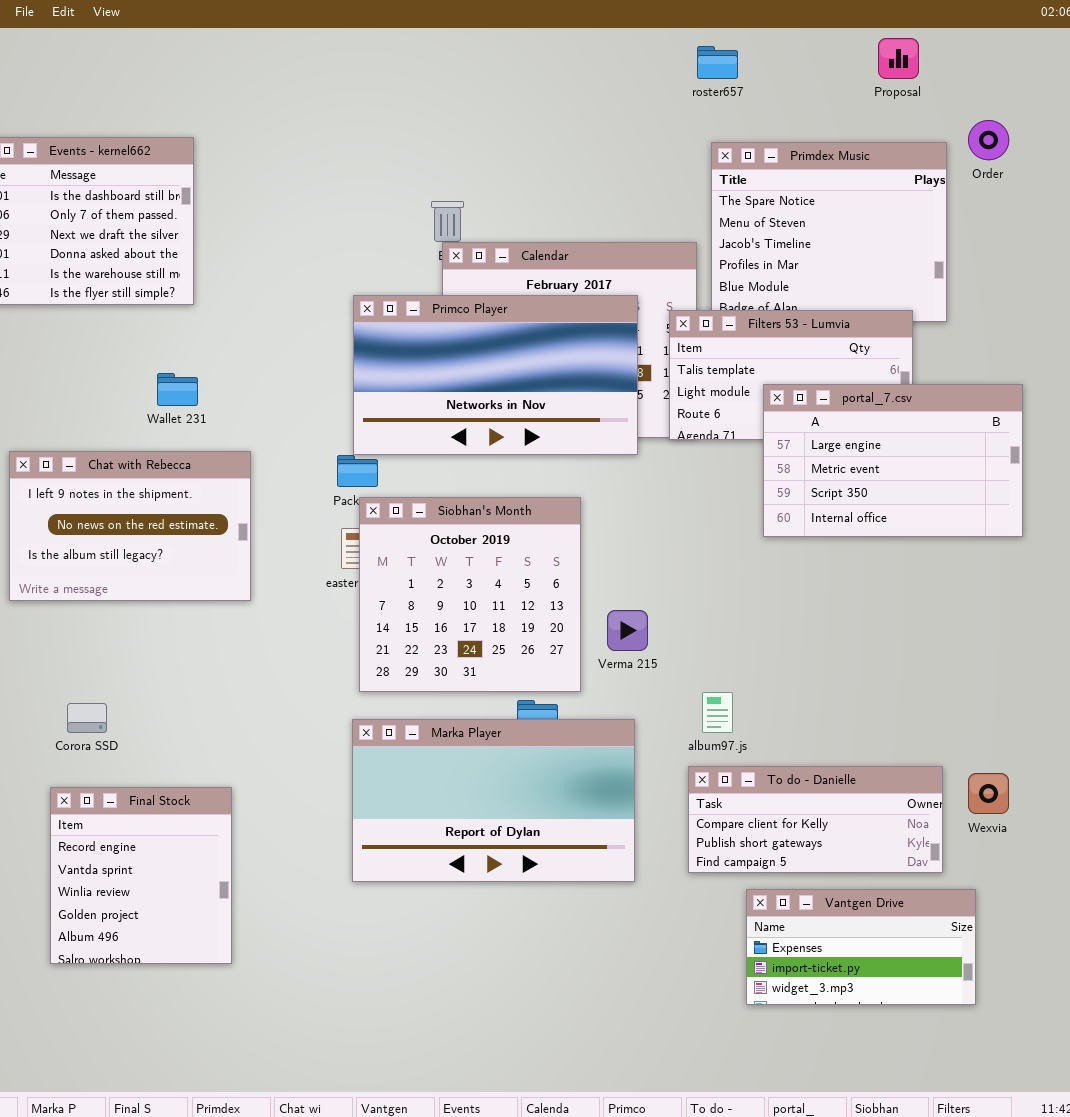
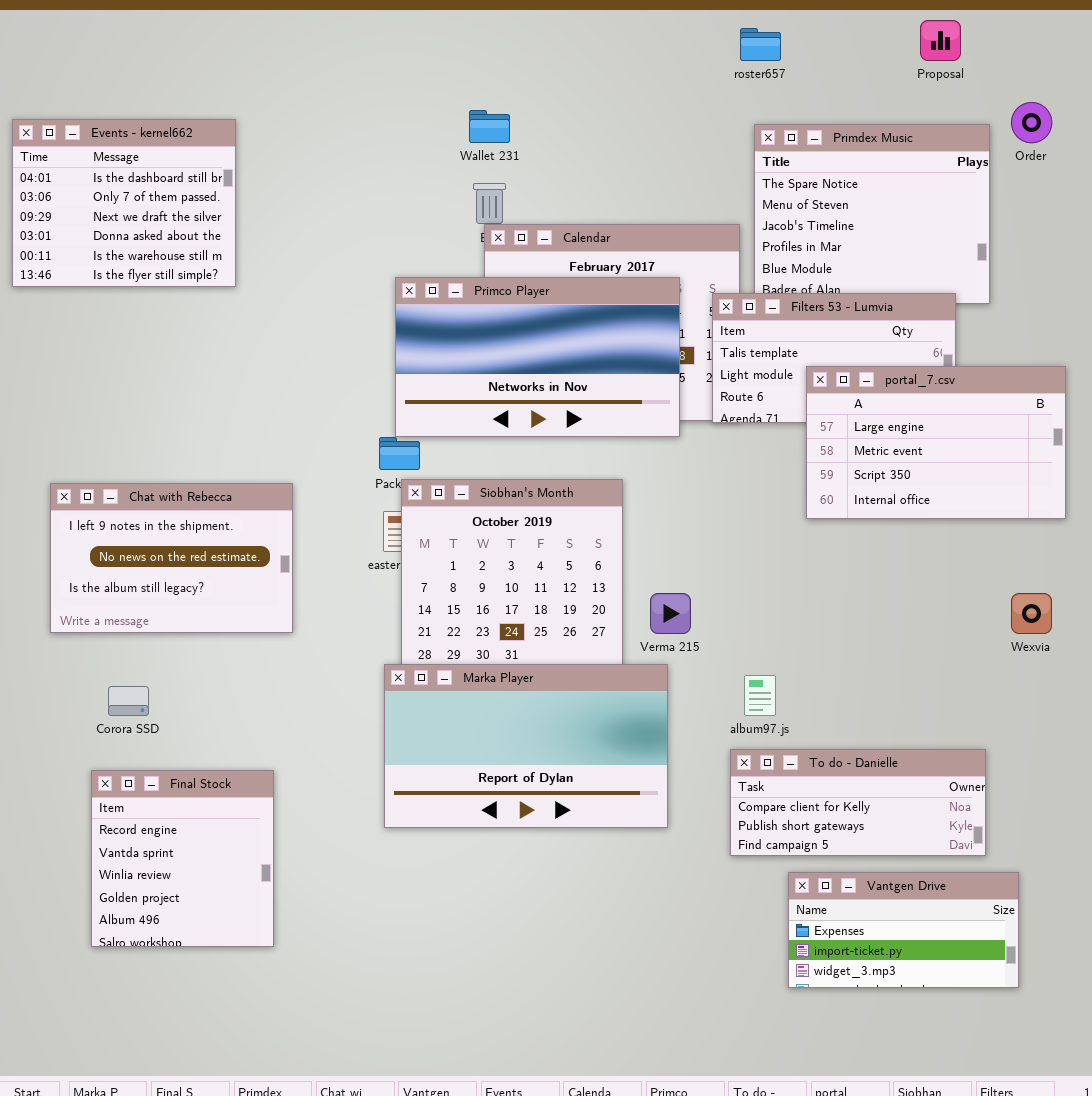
Wallet 231: [157,373,198,406] -> [469,110,510,143], moved
Chat with Rebecca: [9,451,251,601] -> [50,483,293,633], moved
Marka Player: [352,719,635,882] -> [384,664,668,828], moved
Wexvia: [968,773,1009,814] -> [1011,593,1052,634], moved

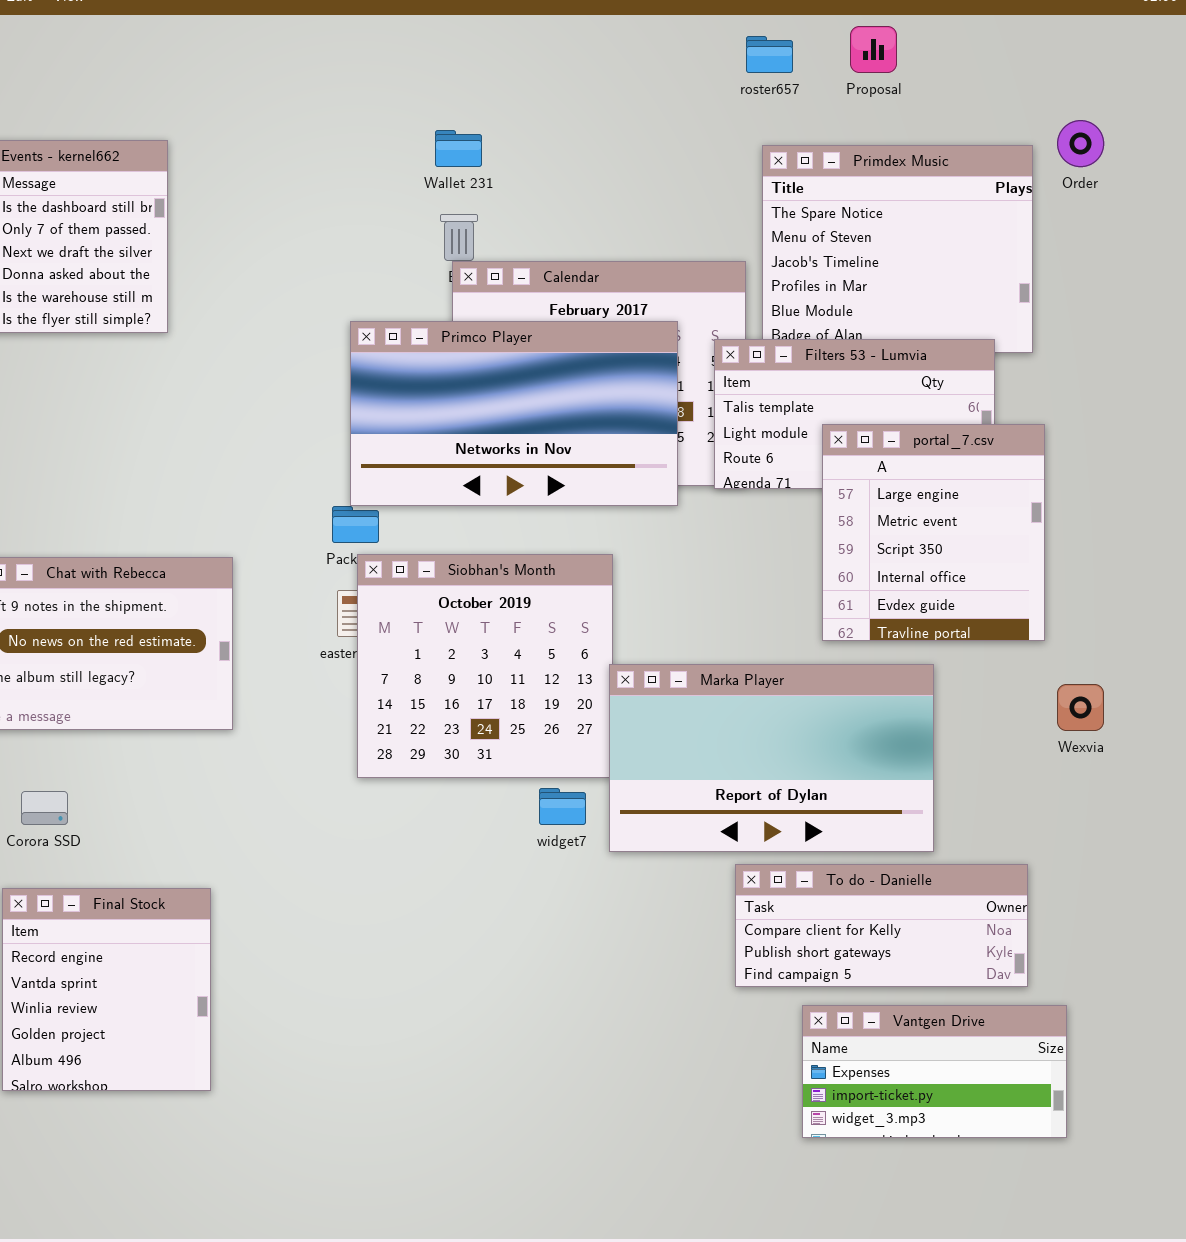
Proposal: [920,20,961,61] -> [850,26,897,73], moved
portal_7.csv: [806,366,1066,519] -> [822,424,1045,641], resized
Marka Player: [384,664,668,828] -> [609,664,934,852], moved

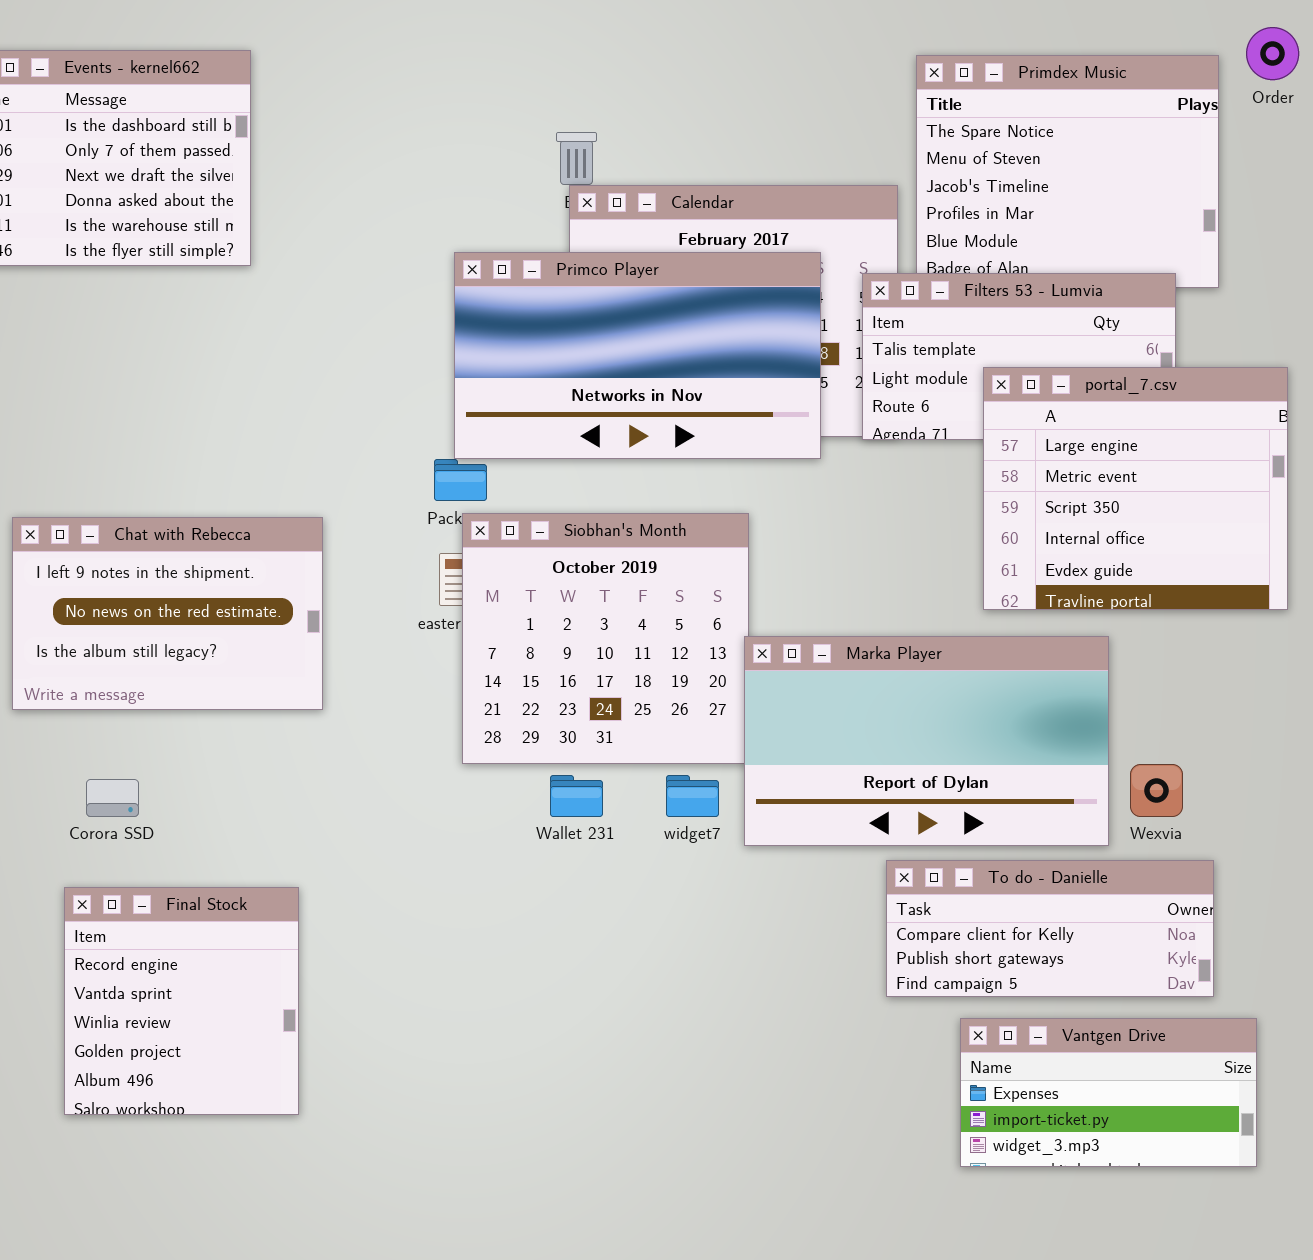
Wallet 231: [435,130,482,167] -> [550,775,603,817], moved
portal_7.csv: [822,424,1045,641] -> [983,367,1288,610], resized
Wexvia: [1057,684,1104,731] -> [1130,764,1183,817], moved

